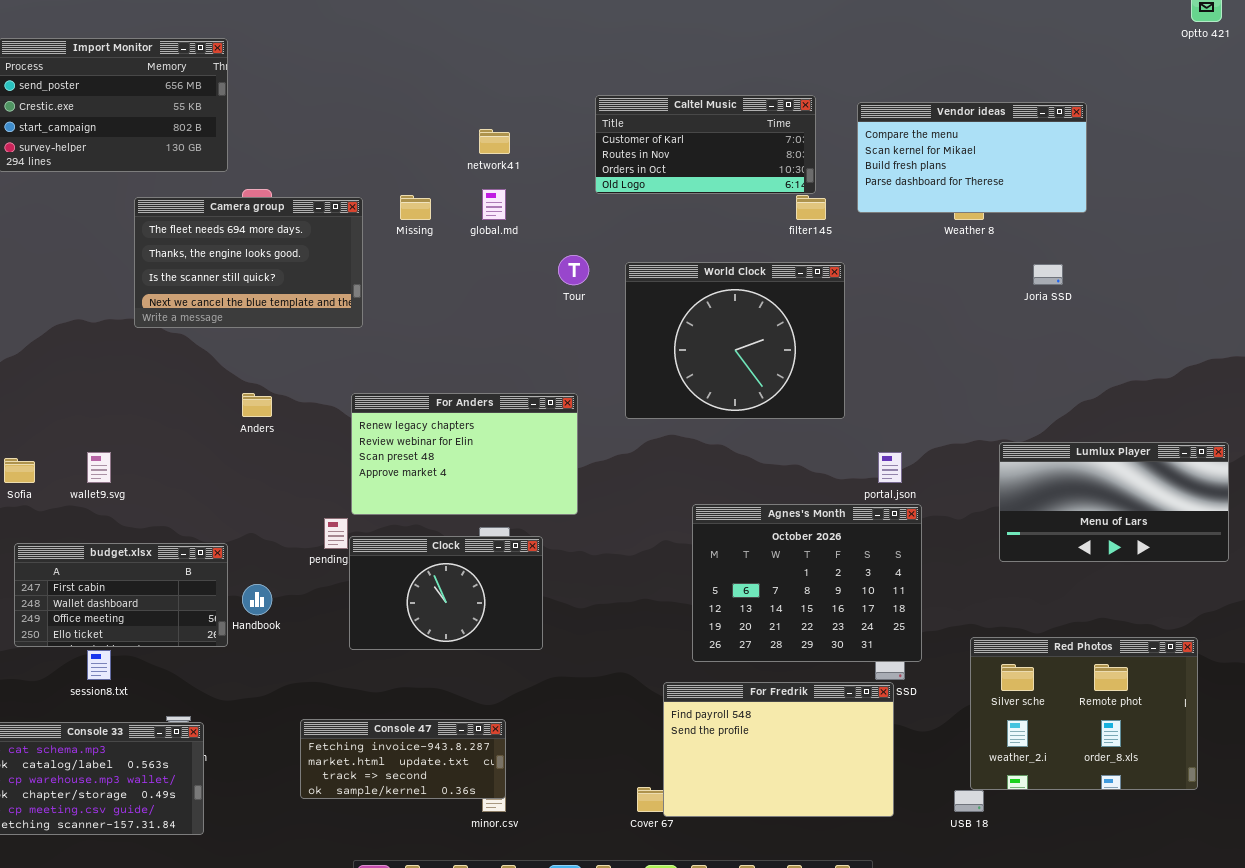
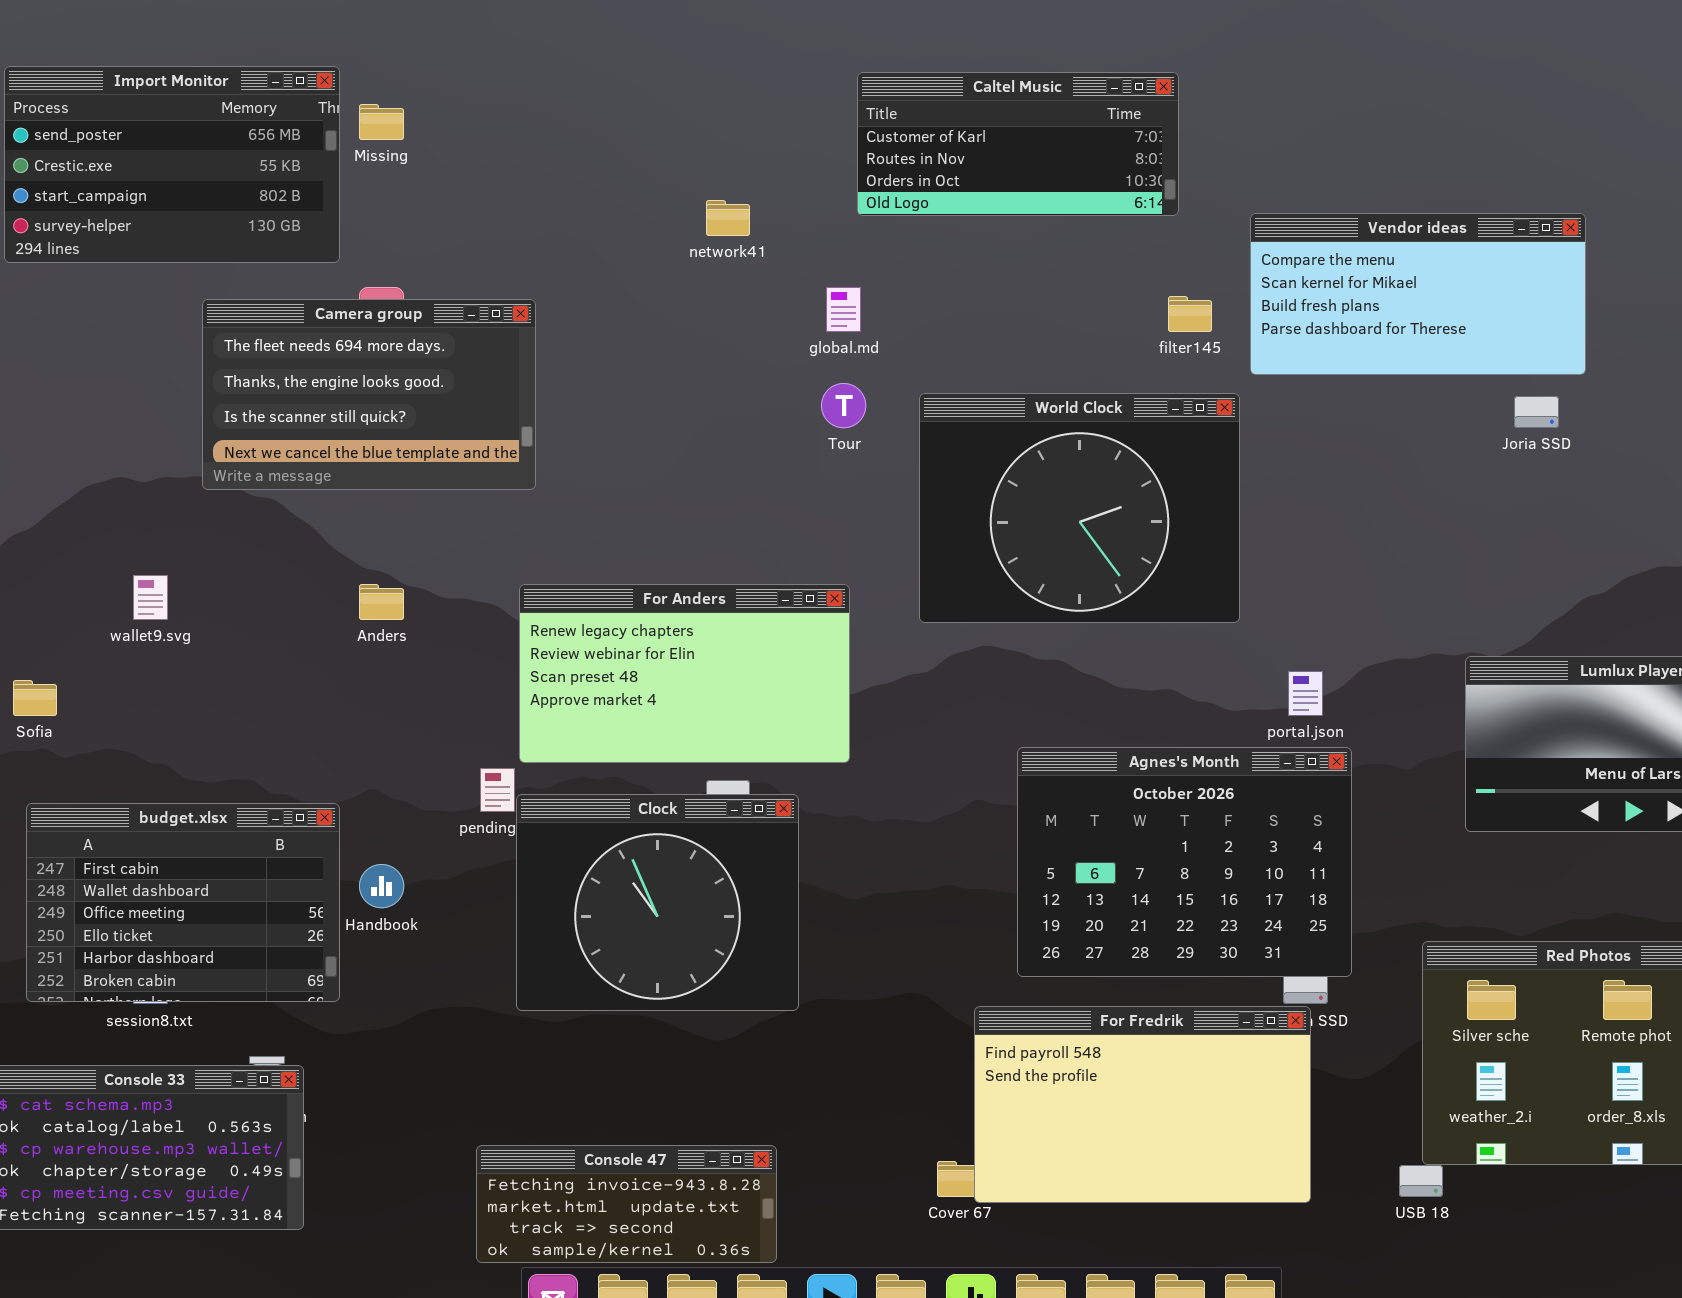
Caltel Music: [595,95,816,194] -> [857,72,1179,216], moved
Vendor ideas: [857,102,1087,213] -> [1250,213,1586,375], moved
global.md: [482,189,506,220] -> [826,287,861,332], moved
Missing: [400,195,431,220] -> [359,104,404,140], moved
wallet9.svg: [87,452,111,483] -> [133,575,168,620], moved
Clock: [349,536,543,650] -> [516,794,799,1011], resized
budget.xlsx: [14,543,228,647] -> [26,803,340,1002], resized
Console 47: [300,719,506,799] -> [476,1145,777,1263], moved

